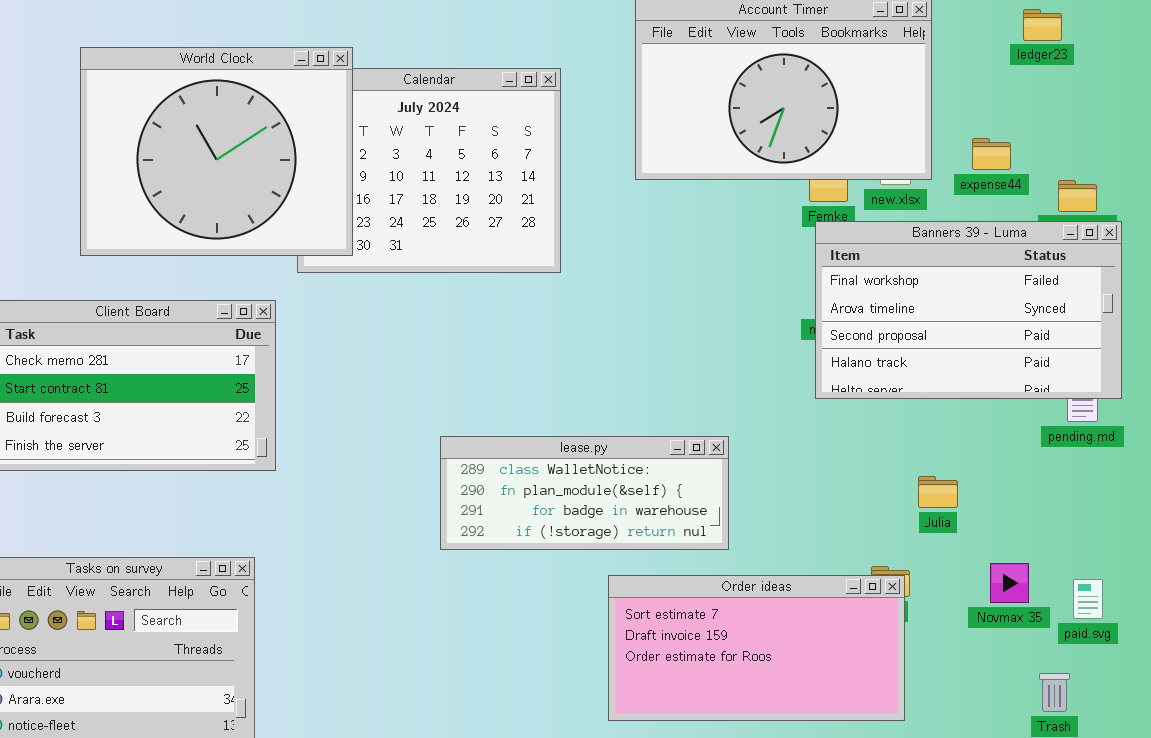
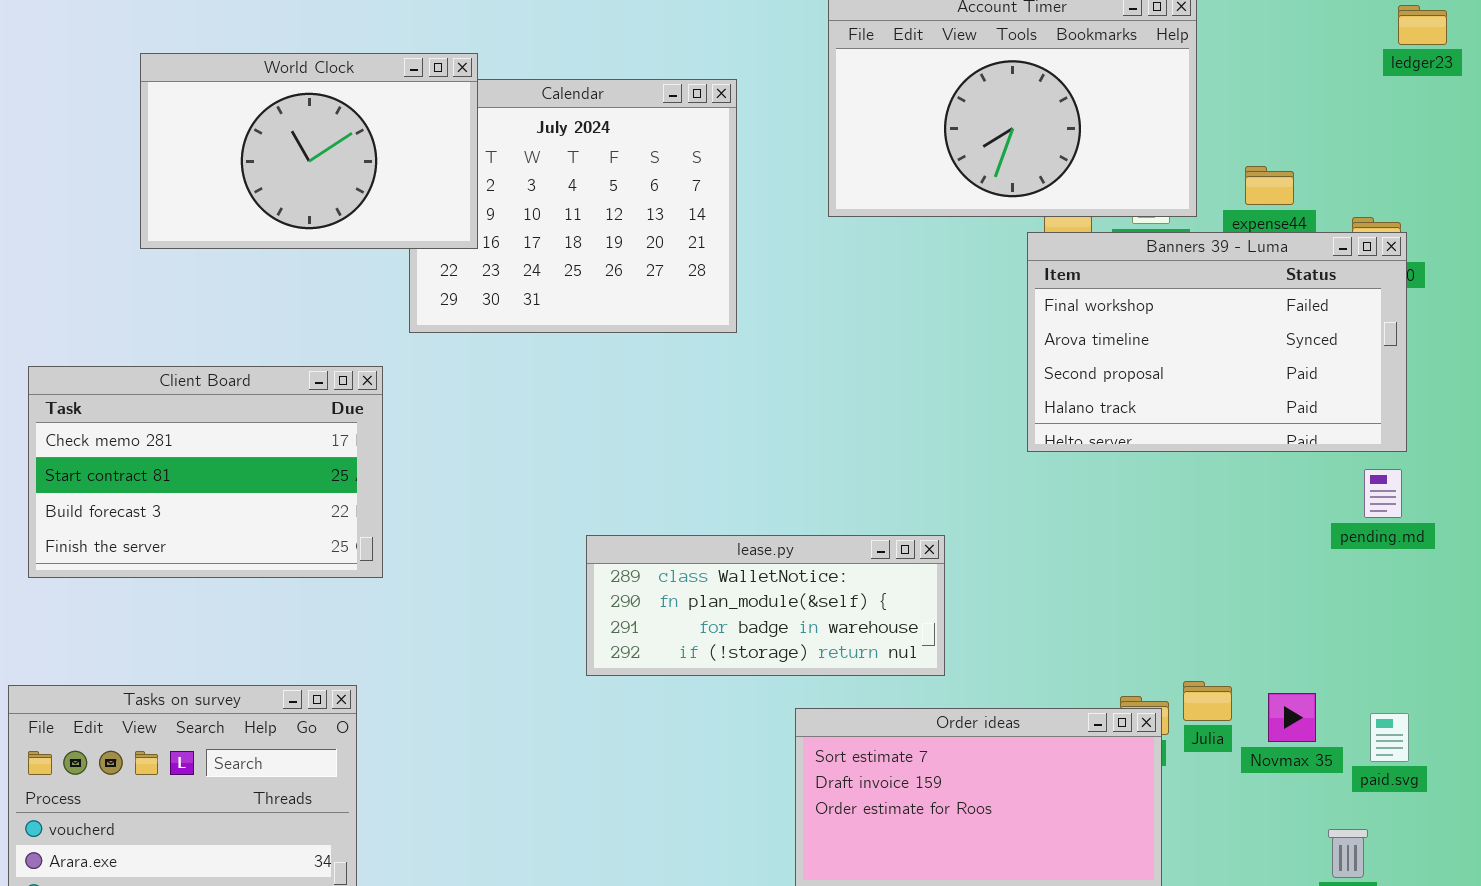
ledger23: [1023,9,1062,41] -> [1398,5,1447,45], moved
World Clock: [80,47,353,256] -> [140,53,478,249], resized
Banners 39 - Luma: [815,221,1122,399] -> [1027,232,1407,452], moved
Julia: [918,476,958,508] -> [1183,681,1232,721], moved

